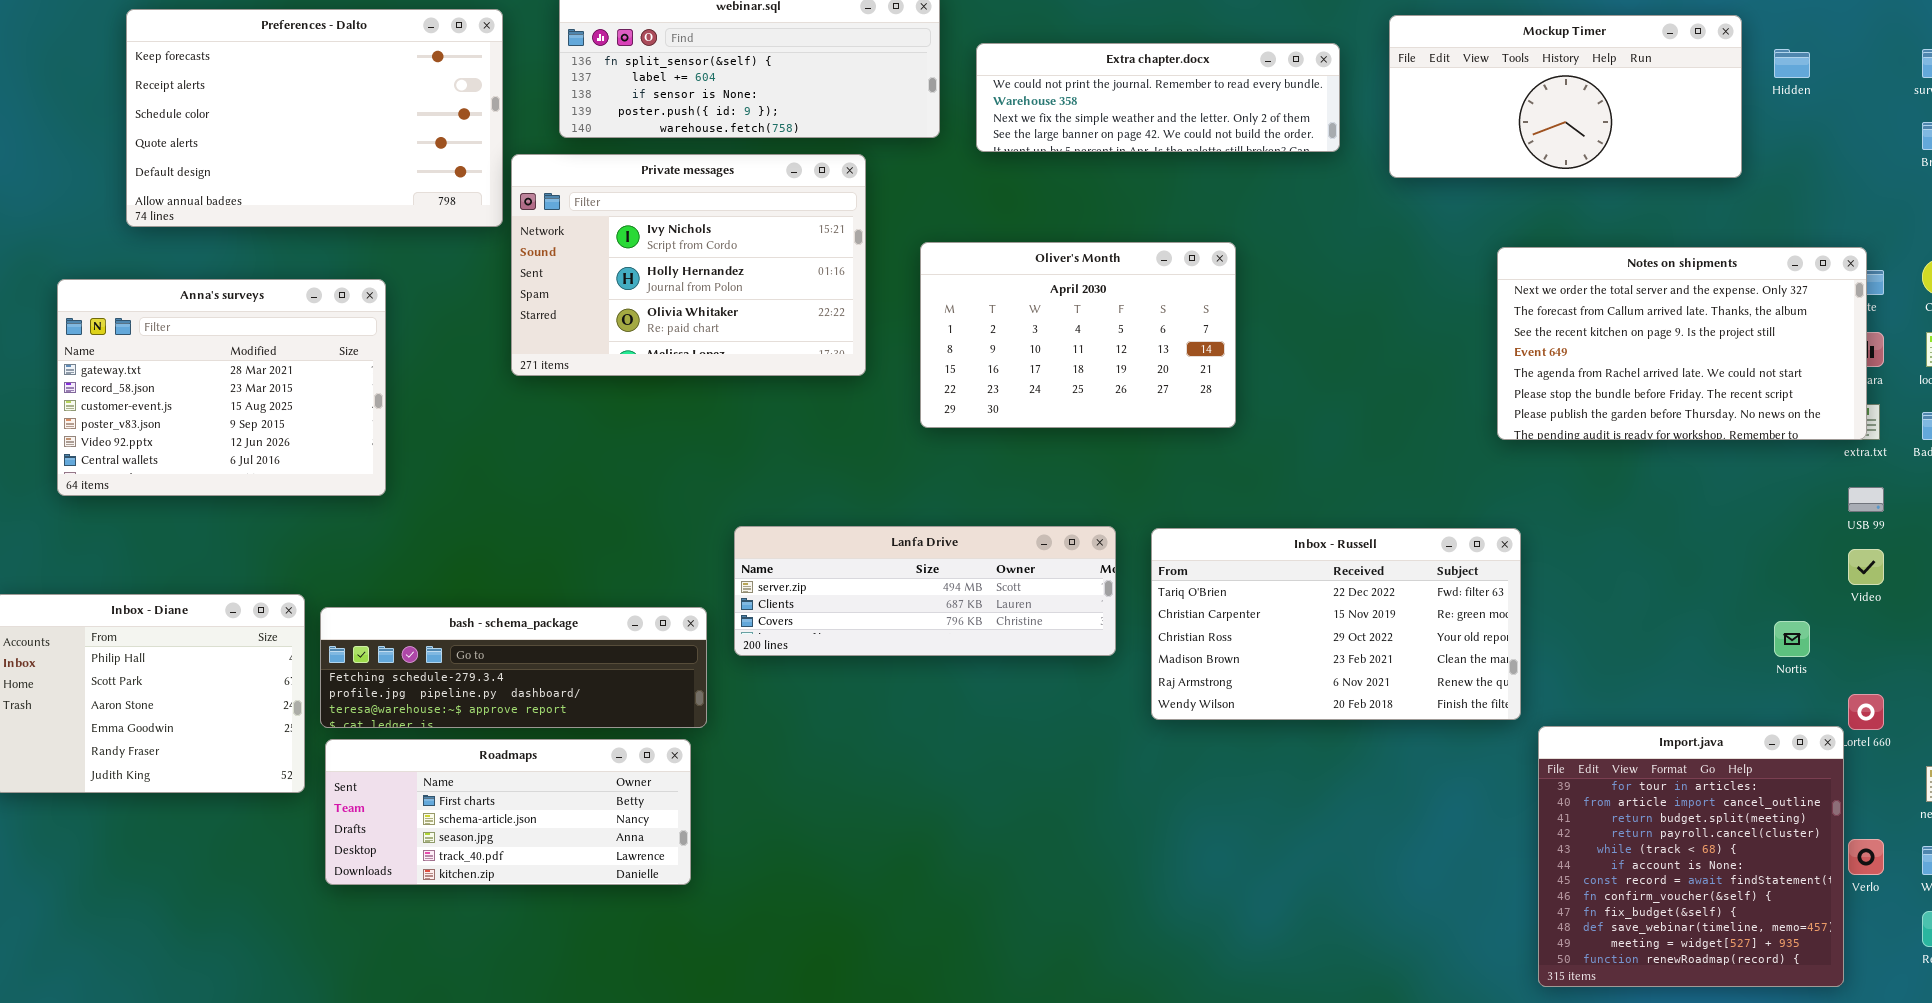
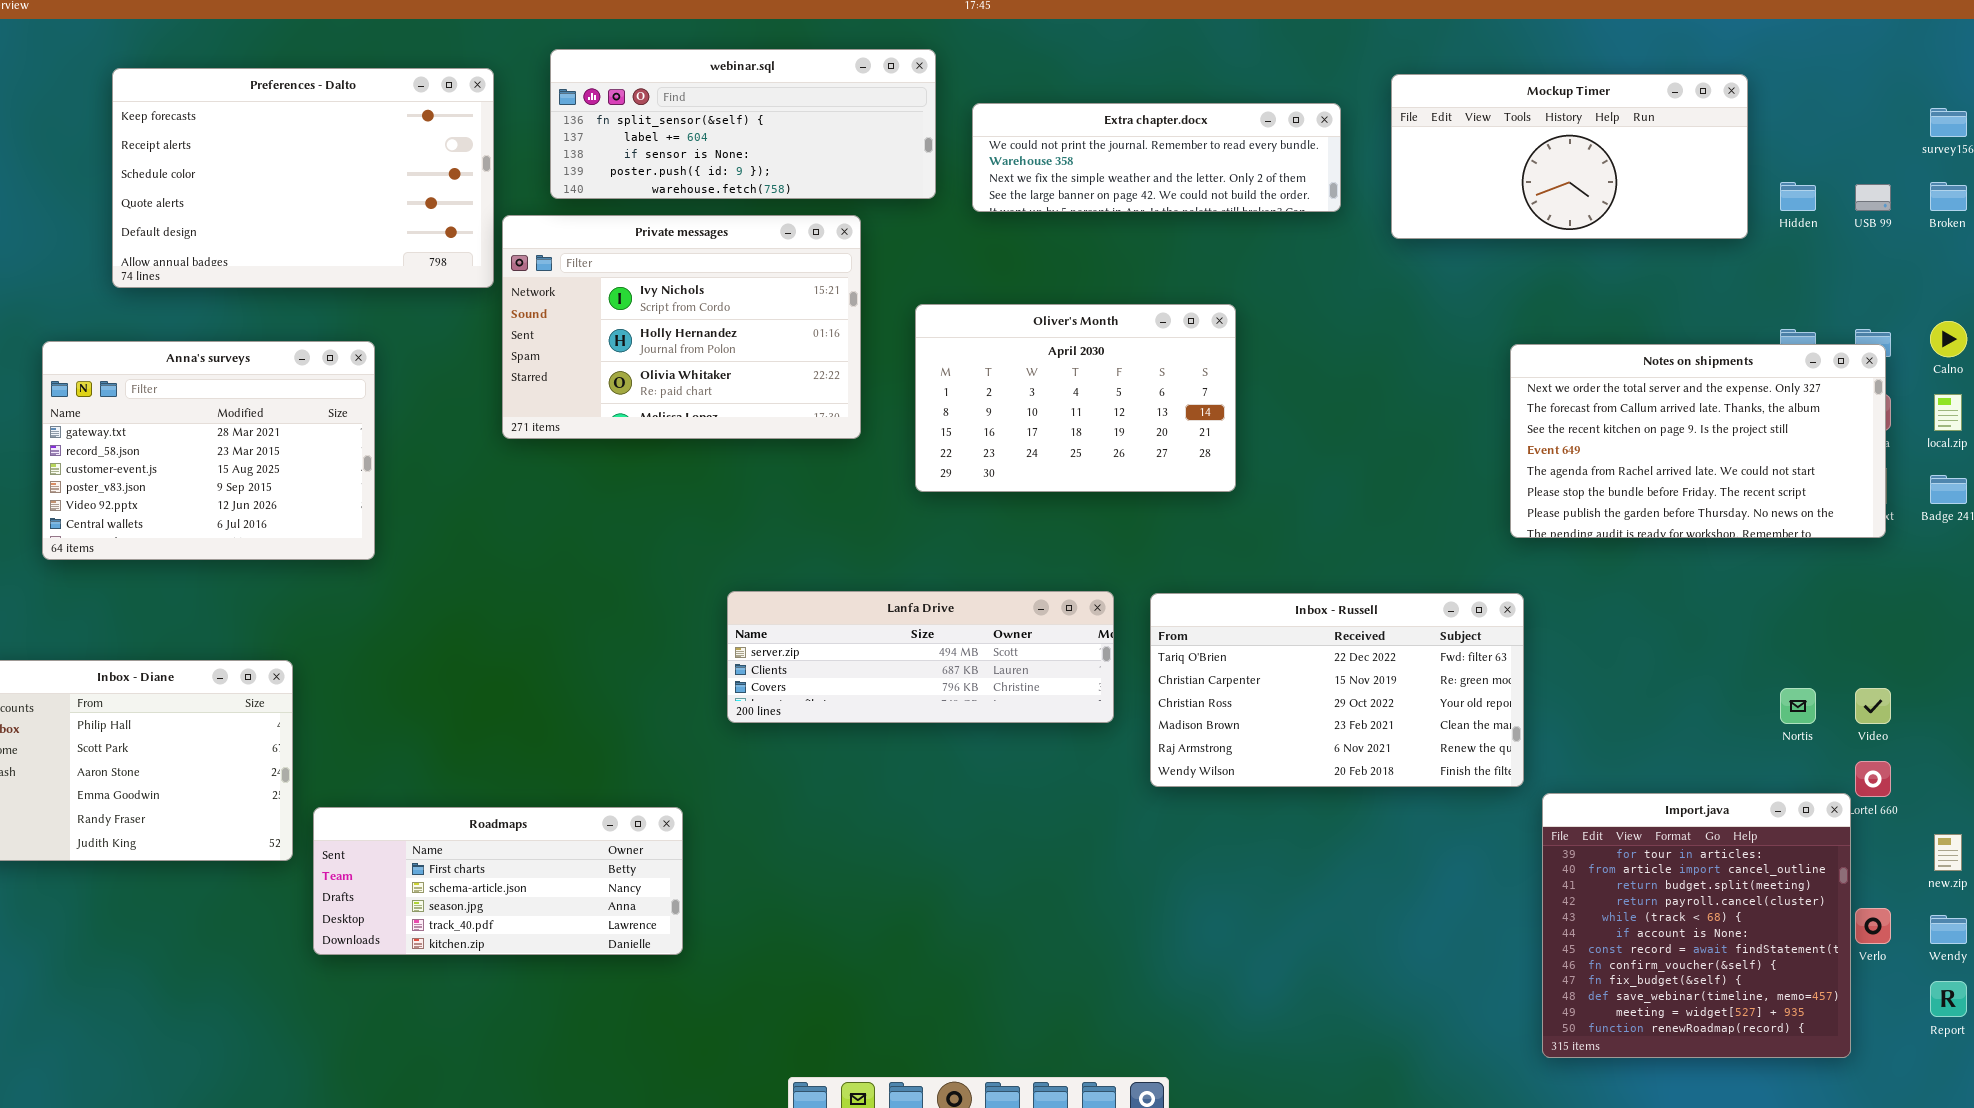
Hidden: [1774,49,1810,78] -> [1780,182,1816,211], moved
Notes on shipments: [1497,247,1867,440] -> [1510,344,1886,538], moved
USB 99: [1848,487,1884,512] -> [1855,184,1891,211], moved
Video: [1848,549,1884,585] -> [1855,688,1891,724], moved
bash - schema_package: [320,607,707,728] -> none, closed

